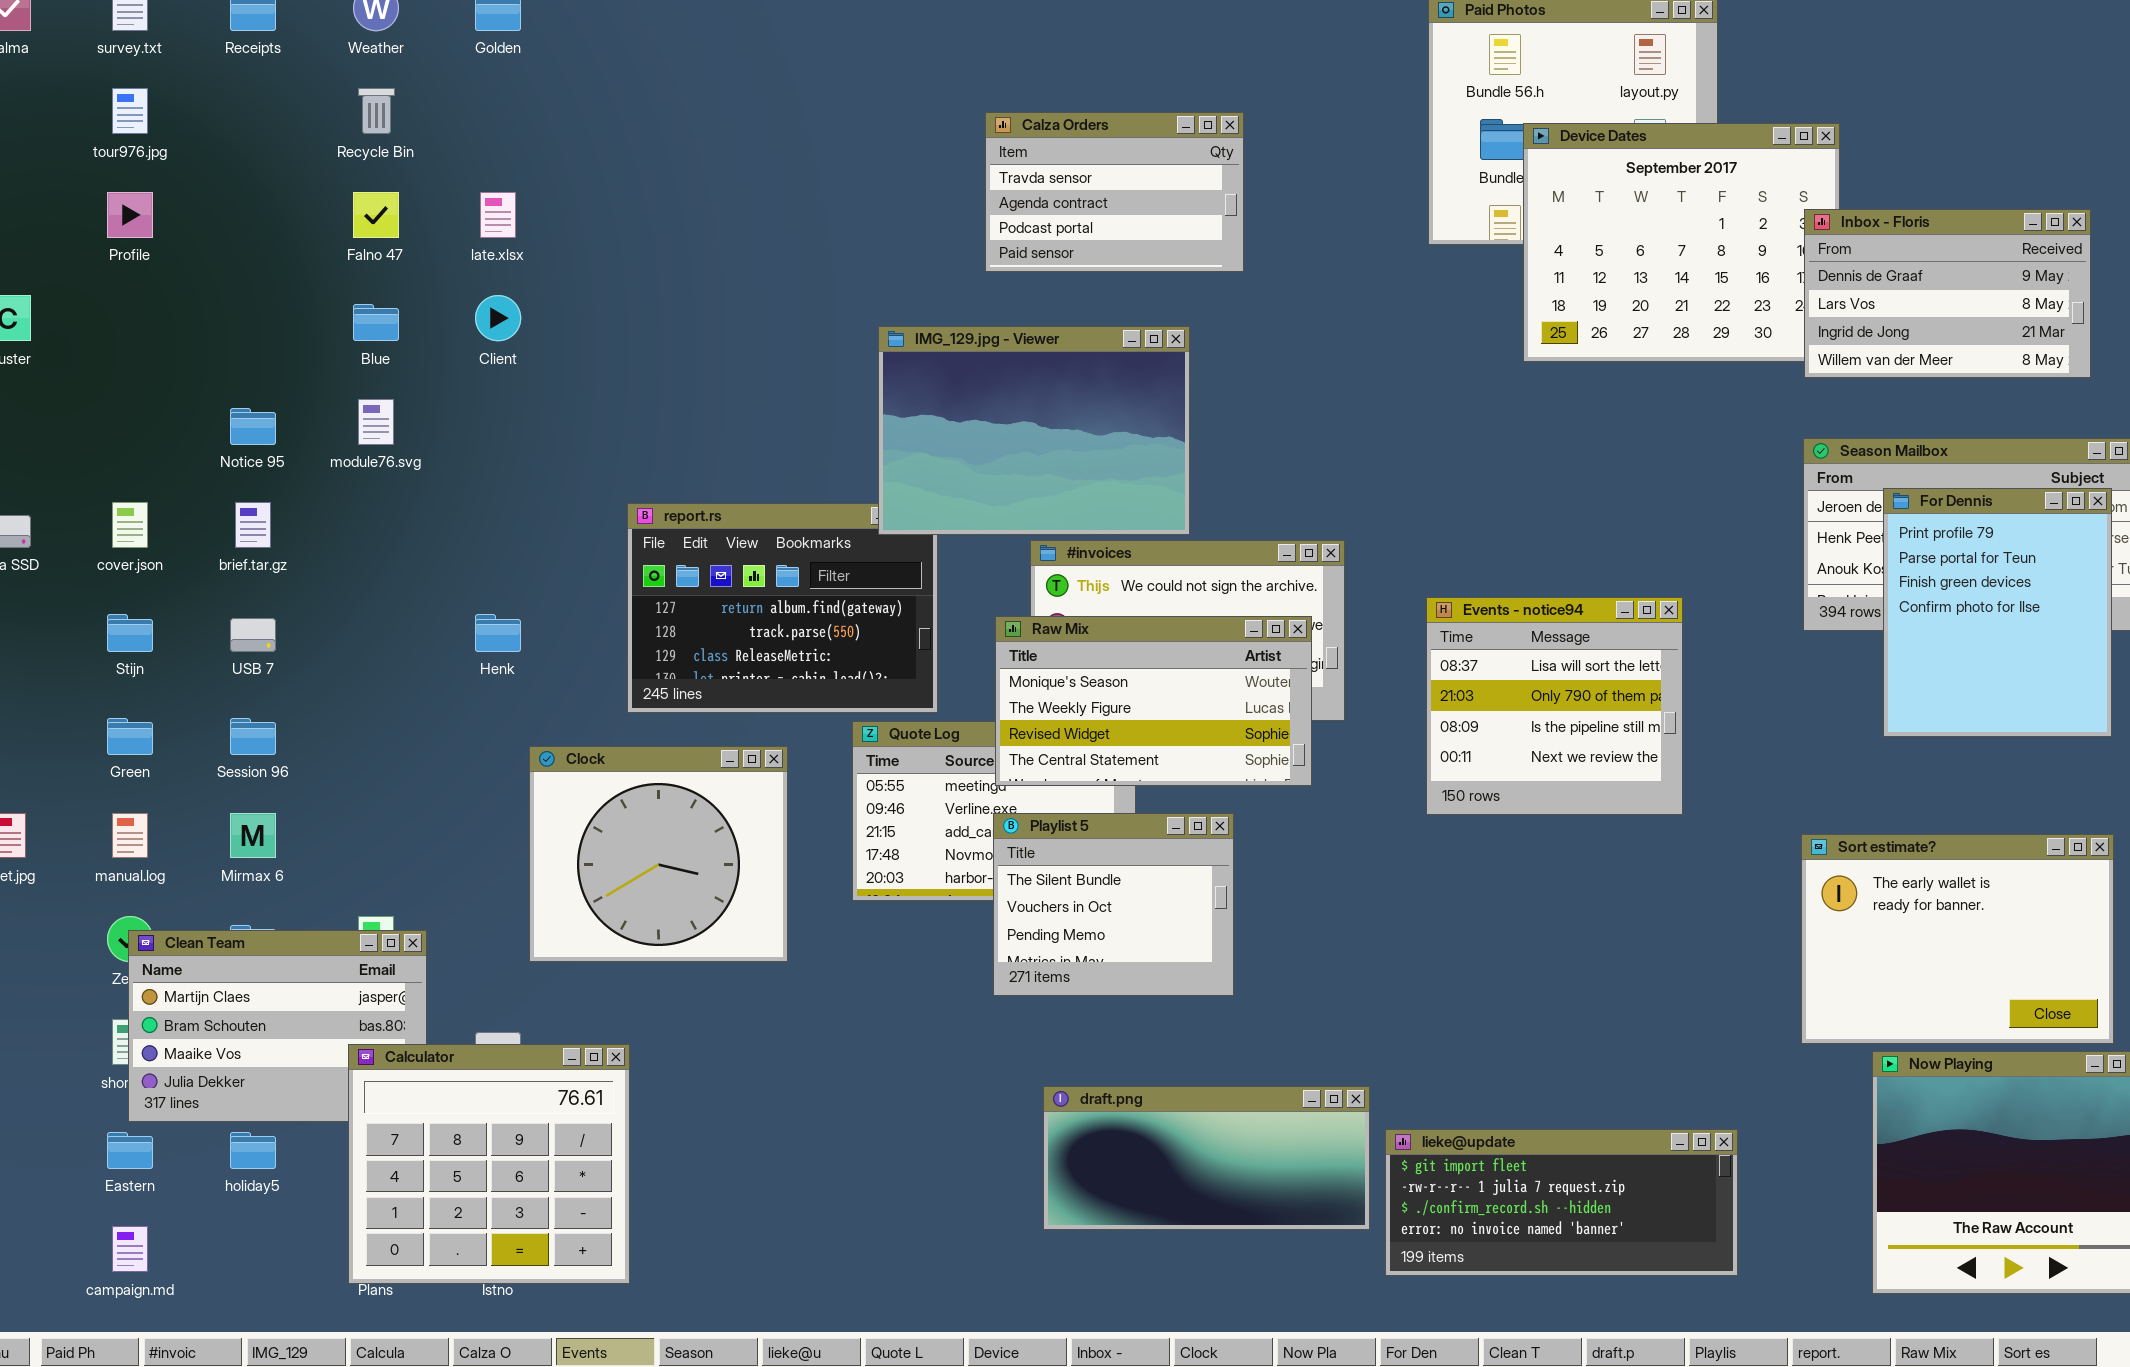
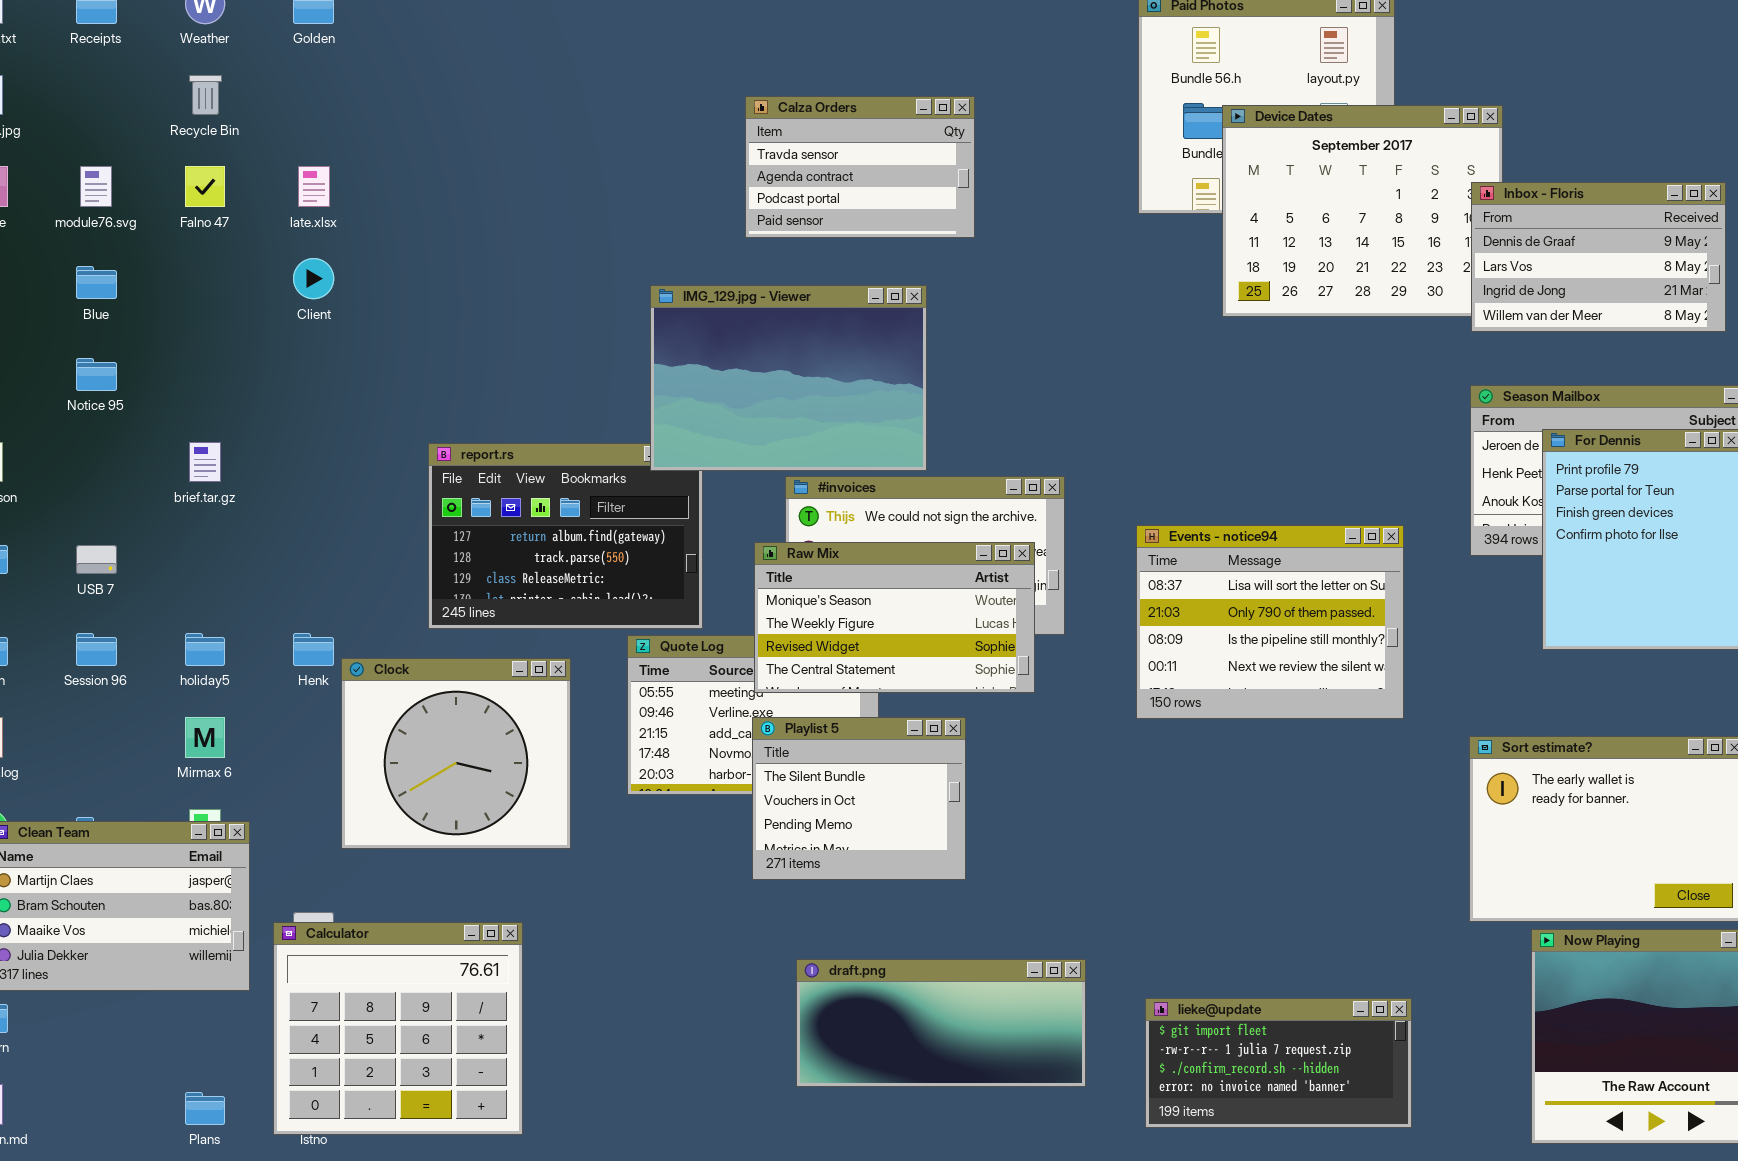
Blue: [353,304,399,341] -> [76,266,117,299], moved
module76.svg: [358,399,394,445] -> [80,166,112,207], moved
brief.tar.gz: [235,502,271,548] -> [189,442,221,482], moved
Events - notice94: [1426,597,1683,815] -> [1136,525,1404,719], resized
Henk: [475,614,521,652] -> [293,633,334,666], moved
Mirmax 6: [230,813,276,858] -> [185,717,225,758], moved
Calculator: [348,1044,630,1284] -> [273,922,523,1135], moved
lieke@update: [1385,1129,1738,1276] -> [1145,998,1412,1128], resized
holiday5: [230,1132,276,1169] -> [185,633,225,666], moved

